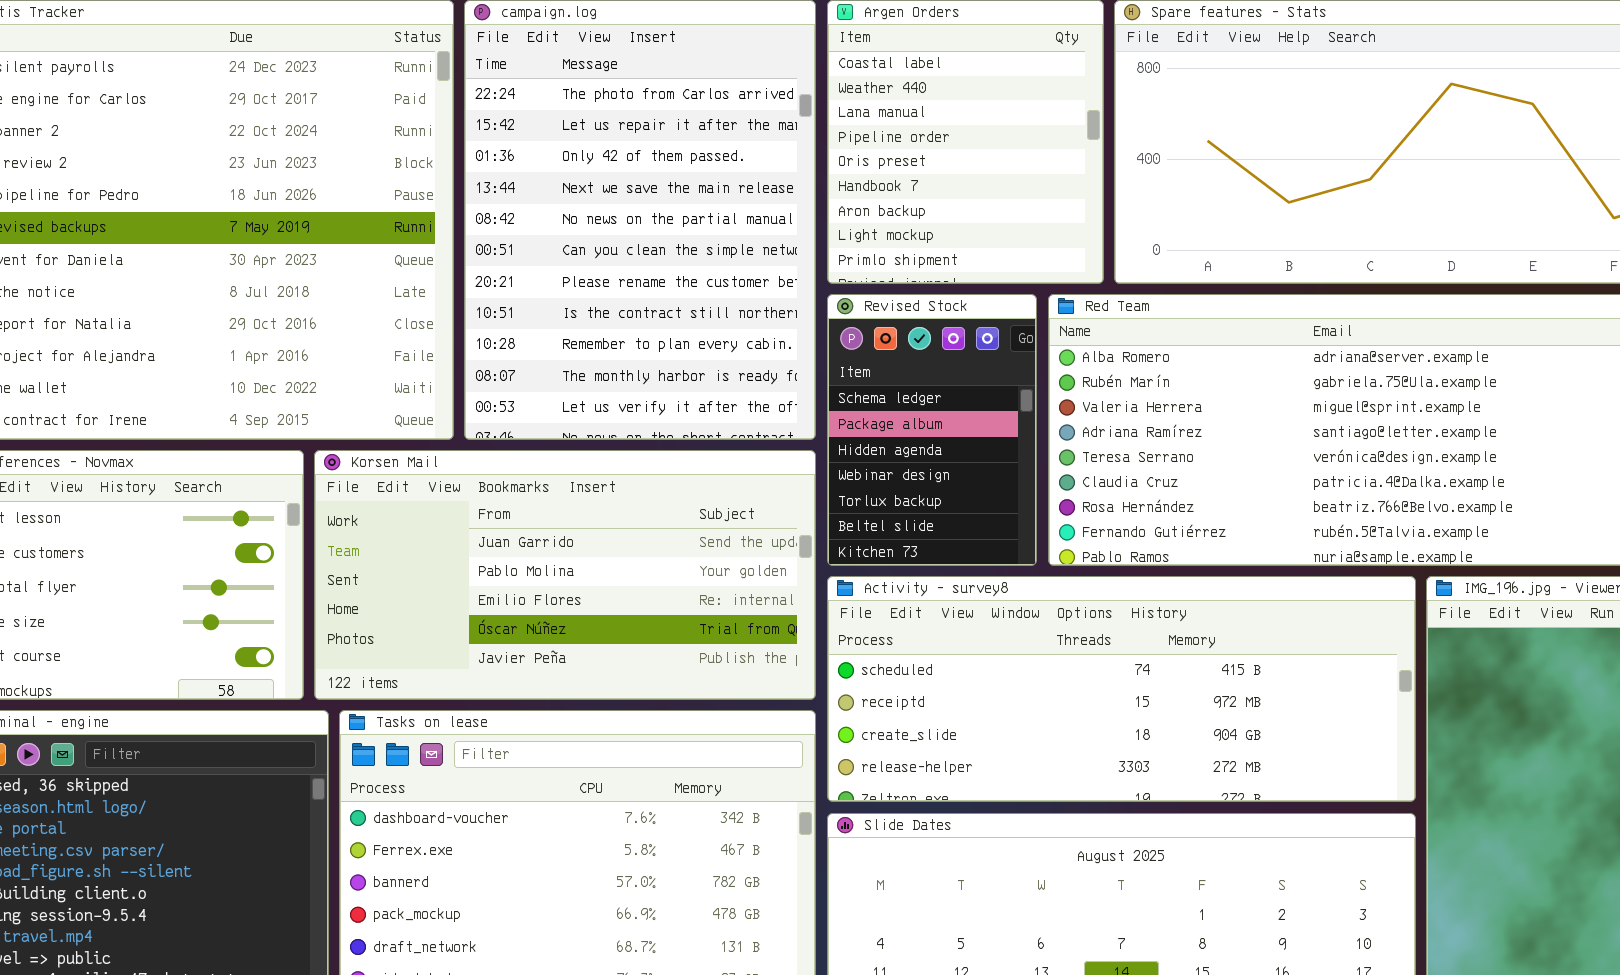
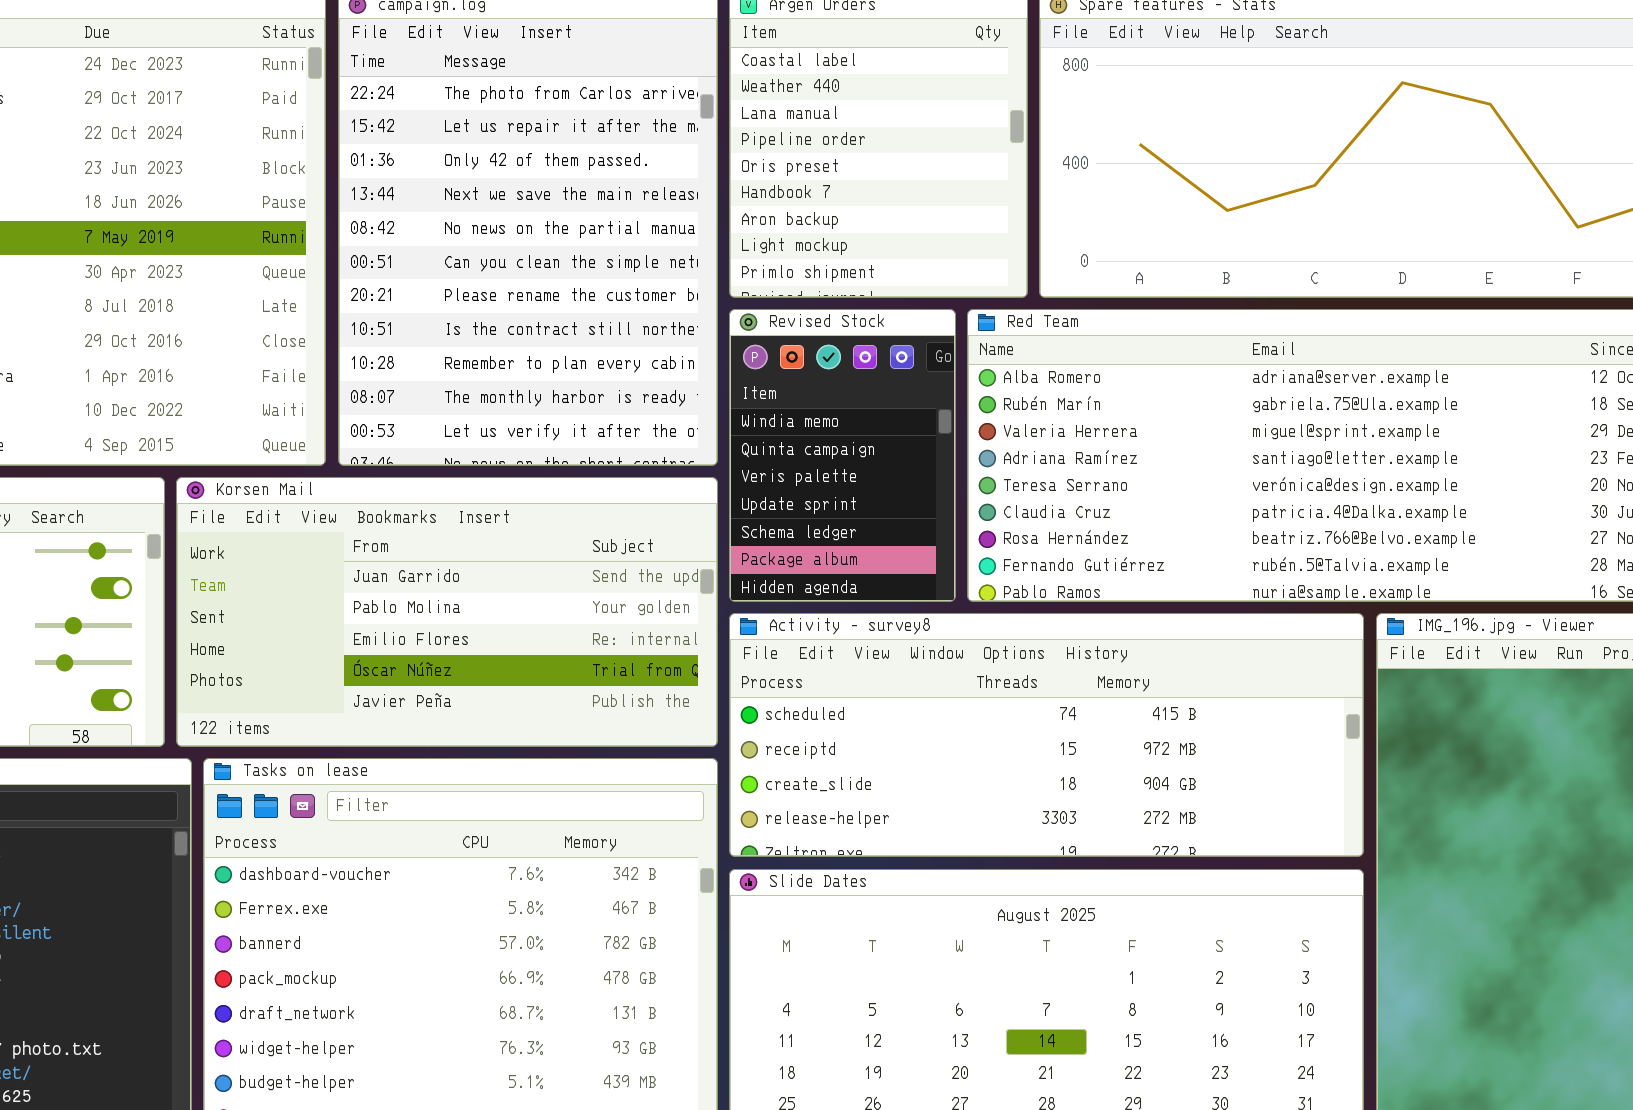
Revised Stock: [827,294,1037,566] -> [729,309,956,602], scrolled up 4 rows

